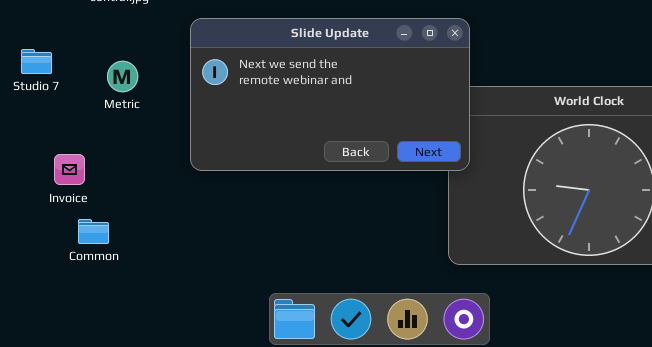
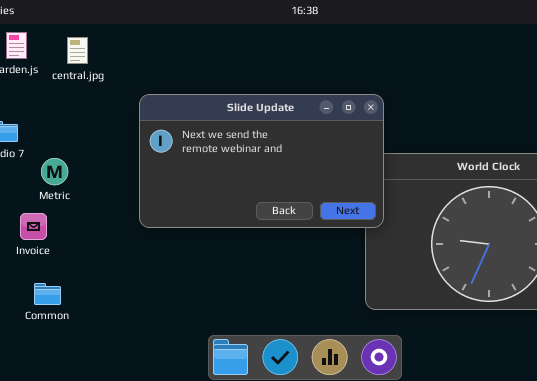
Metric: [107,61,138,92] -> [41,158,68,185], moved
Common: [78,219,109,244] -> [34,283,61,305], moved

